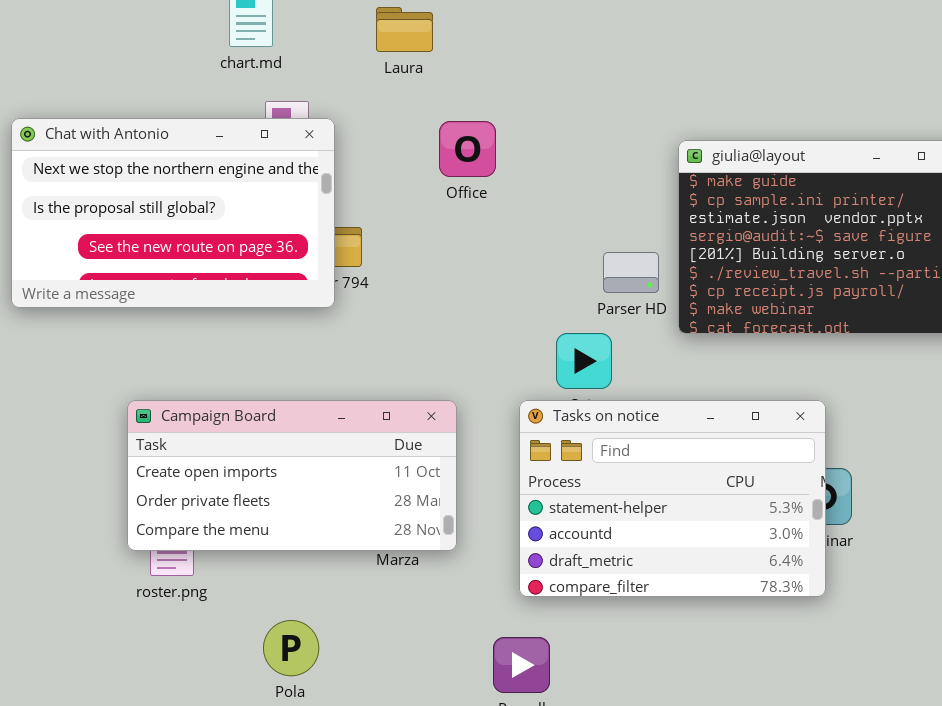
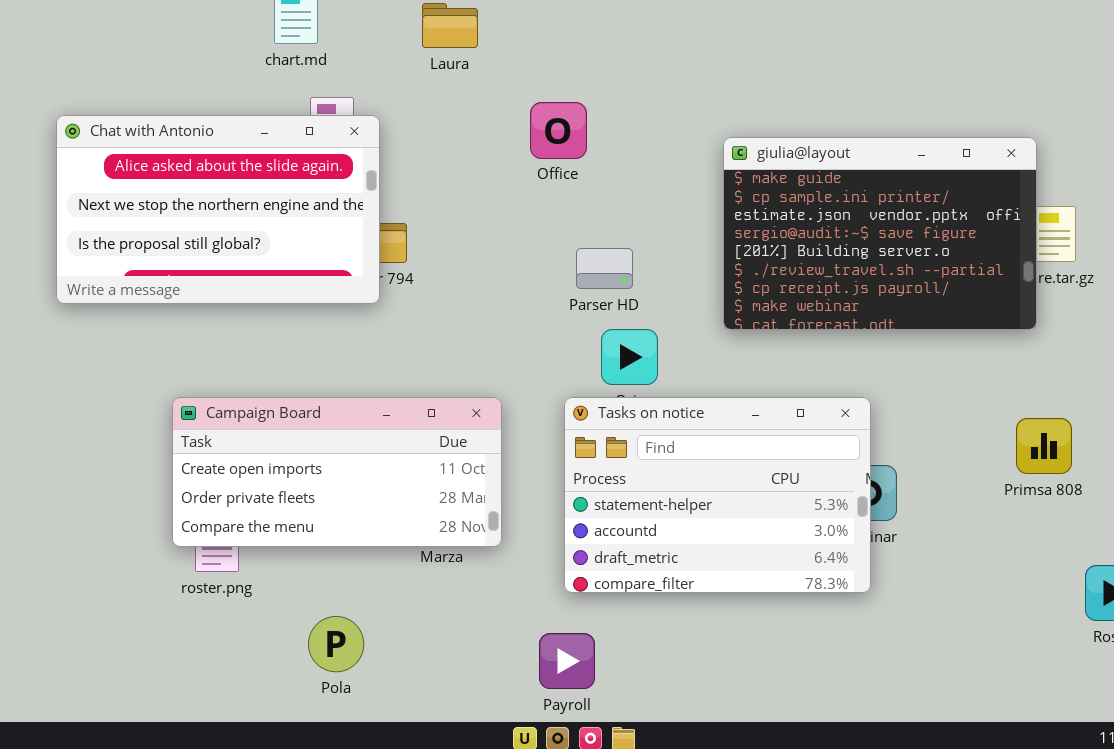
Chat with Antonio: [11,118,335,308] -> [56,115,380,304], scrolled up 1 row
Office: [439,121,496,177] -> [530,102,587,159], moved
Parser HD: [603,252,659,293] -> [576,248,633,289], moved

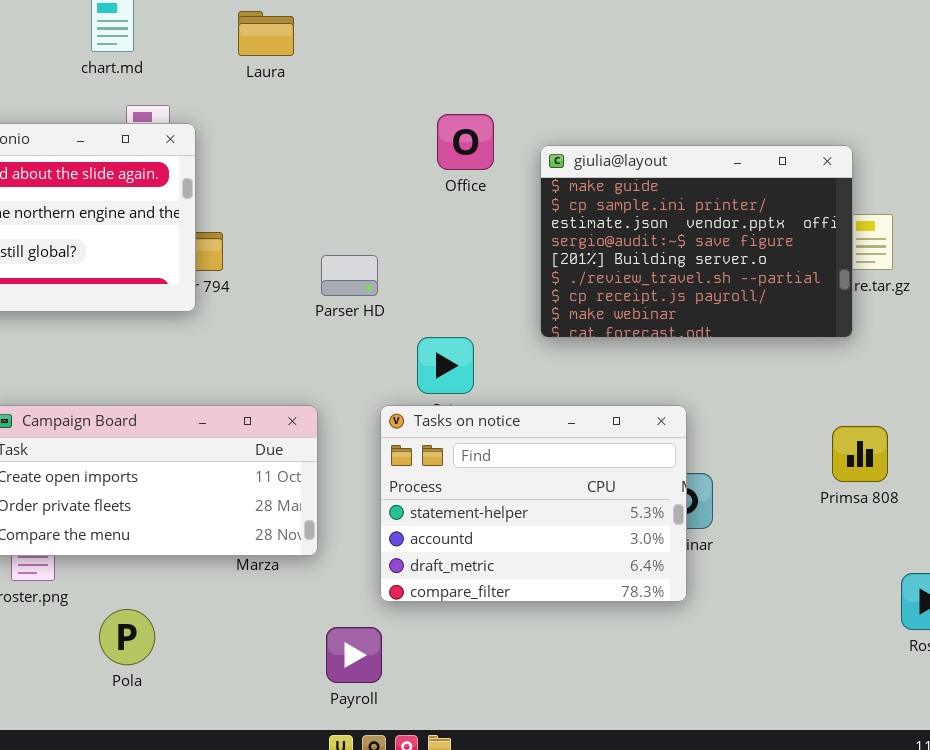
Office: [530,102,587,159] -> [437,114,494,170], moved
Parser HD: [576,248,633,289] -> [321,255,378,296], moved
Pola: [308,616,364,672] -> [99,609,155,665], moved
Payroll: [539,633,595,689] -> [326,627,382,683], moved

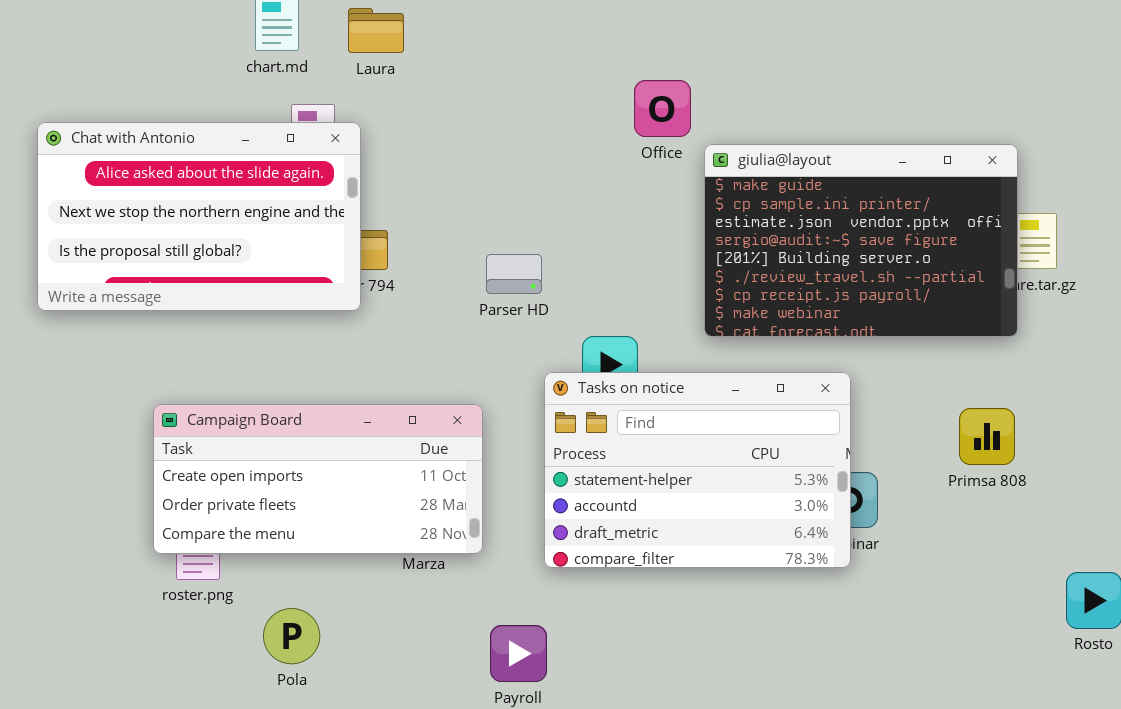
Laura: [238,11,294,56] -> [348,8,404,53], moved
Office: [437,114,494,170] -> [634,80,691,137], moved
Tasks on notice: [380,405,687,602] -> [544,372,851,568], moved
Primsa 808: [832,426,888,482] -> [959,408,1015,465], moved

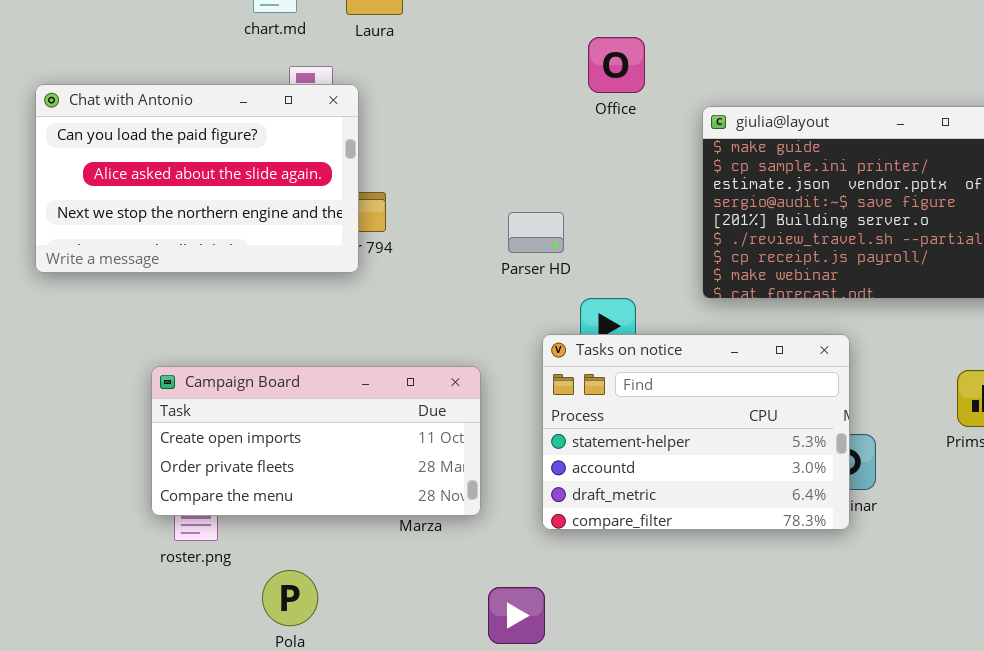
Office: [634,80,691,137] -> [588,37,645,93], moved
Chat with Antonio: [37,122,361,311] -> [35,84,359,273], scrolled up 1 row
Parser HD: [486,254,542,294] -> [508,212,564,253], moved

